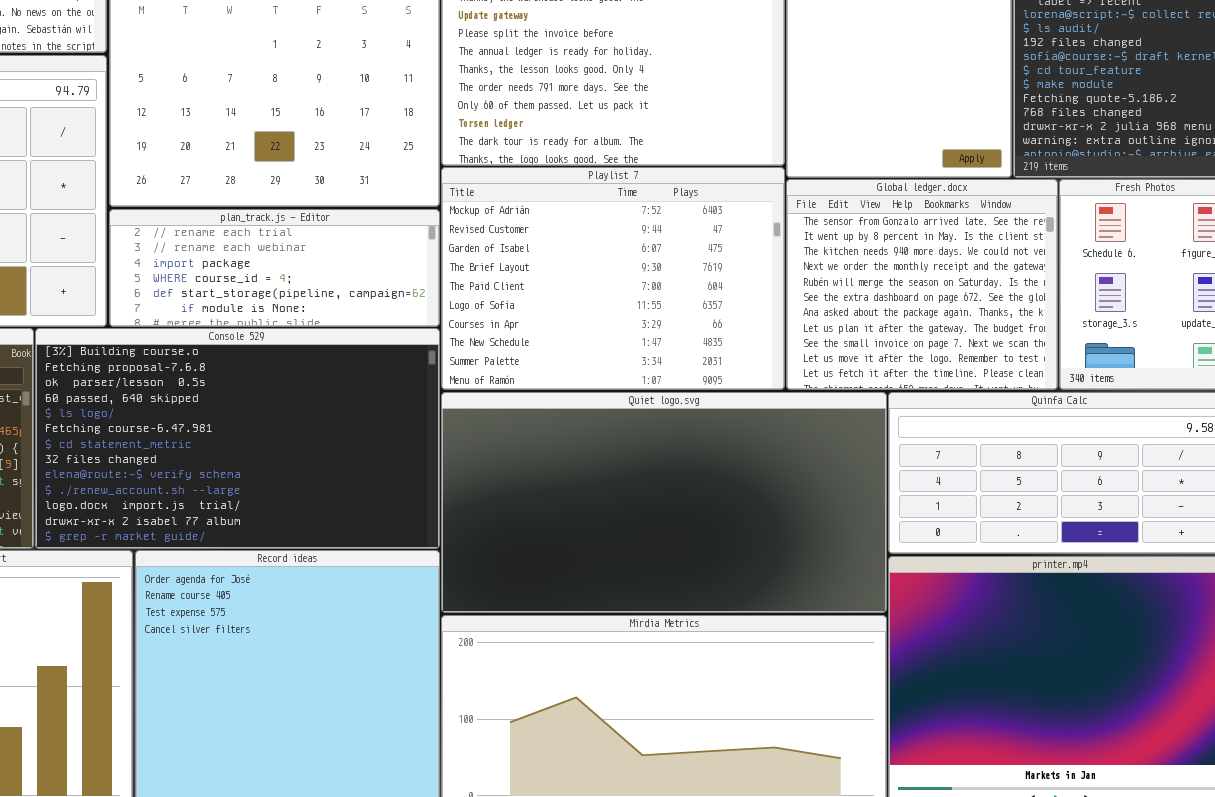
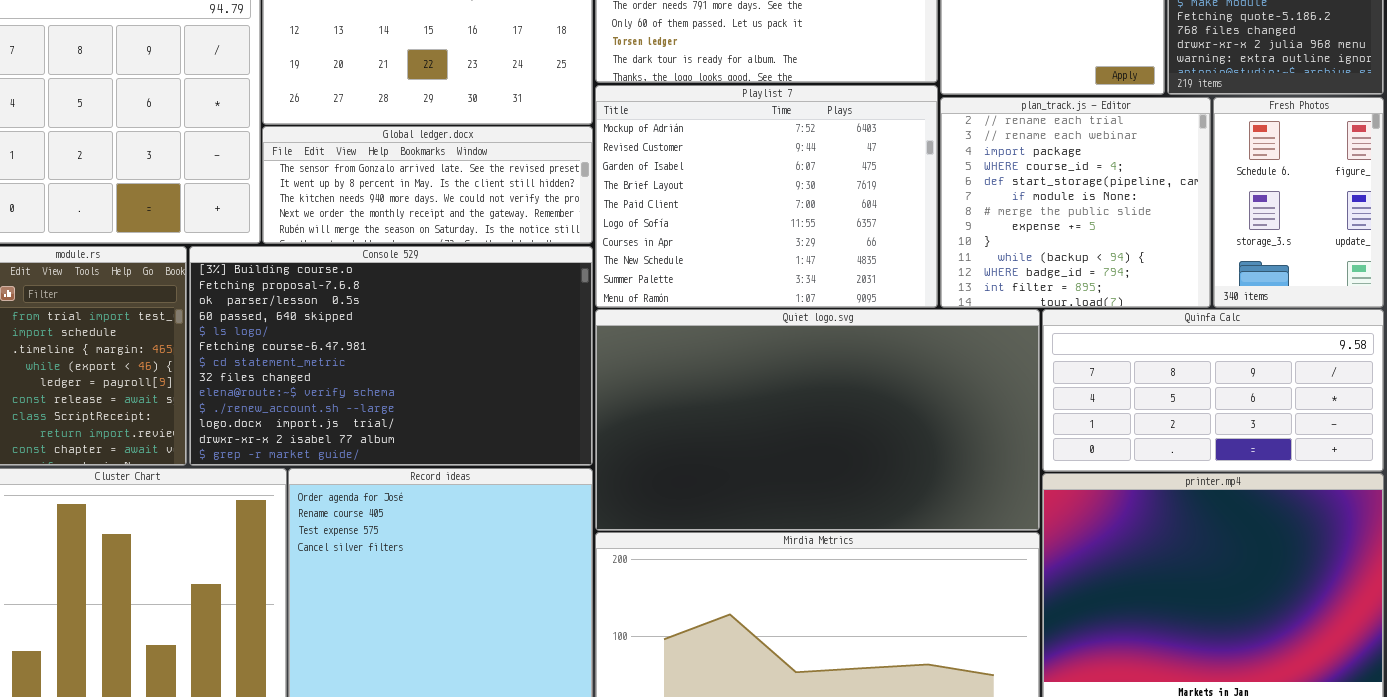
Global ledger.docx: [786,179,1058,390] -> [262,126,593,244], moved, resized
plan_track.js - Editor: [109,209,440,327] -> [940,97,1211,308], moved, resized

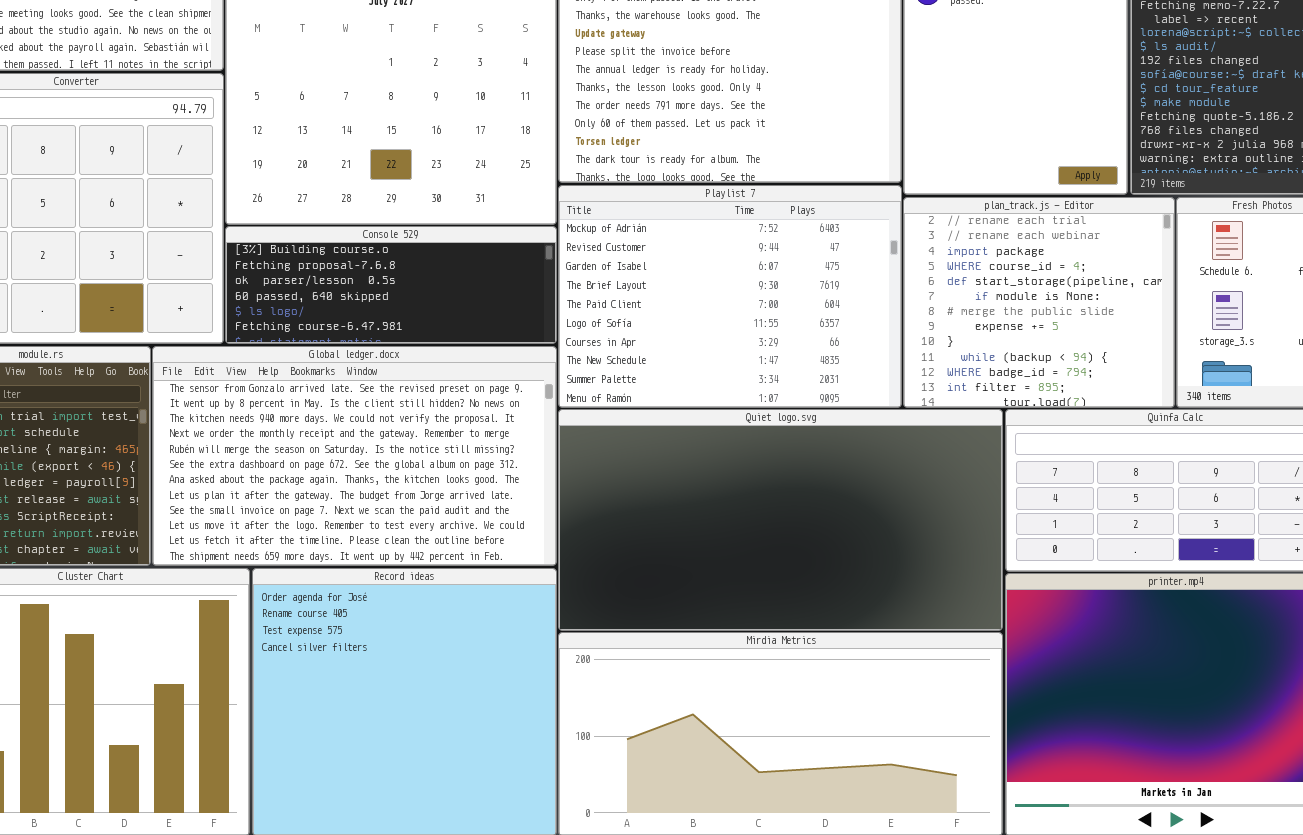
Global ledger.docx: [262,126,593,244] -> [152,346,557,566], moved, resized
Console 529: [189,246,593,466] -> [225,226,557,344], moved, resized

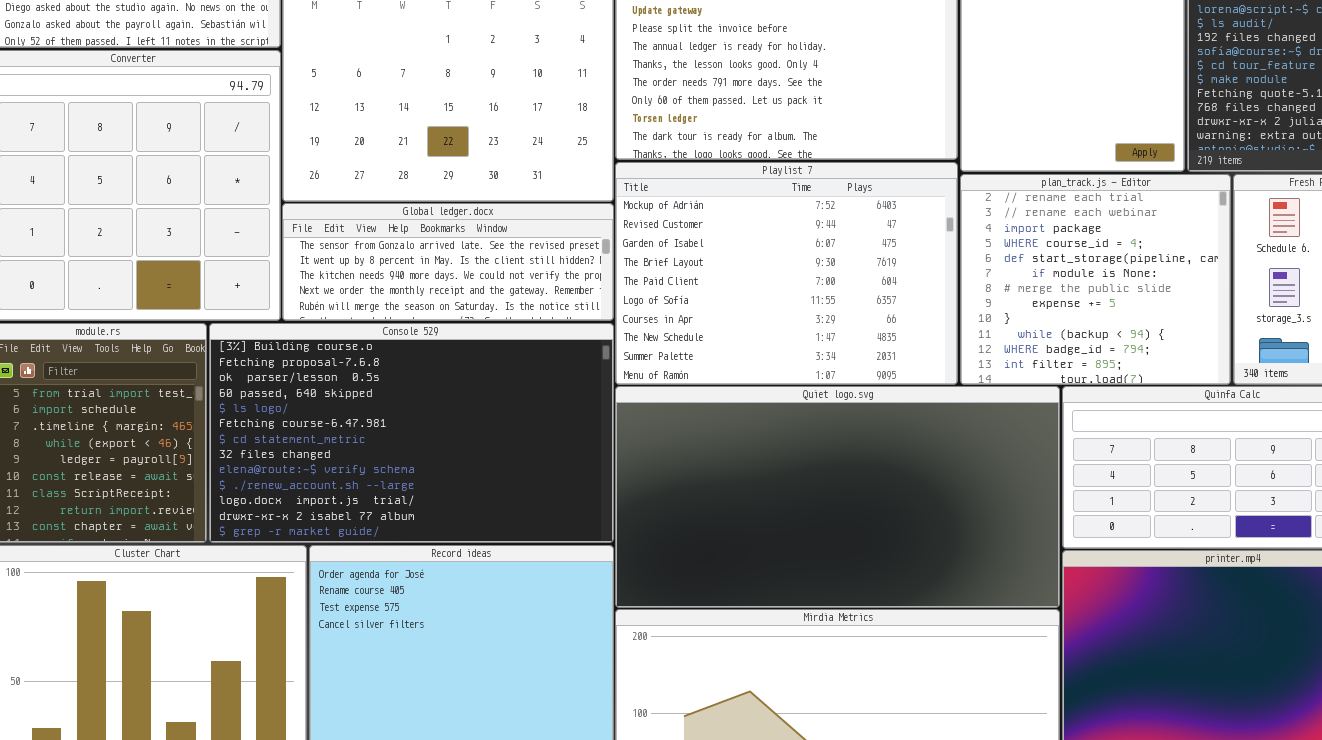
Console 529: [225,226,557,344] -> [209,323,614,543], moved, resized
Global ledger.docx: [152,346,557,566] -> [282,203,614,321], moved, resized

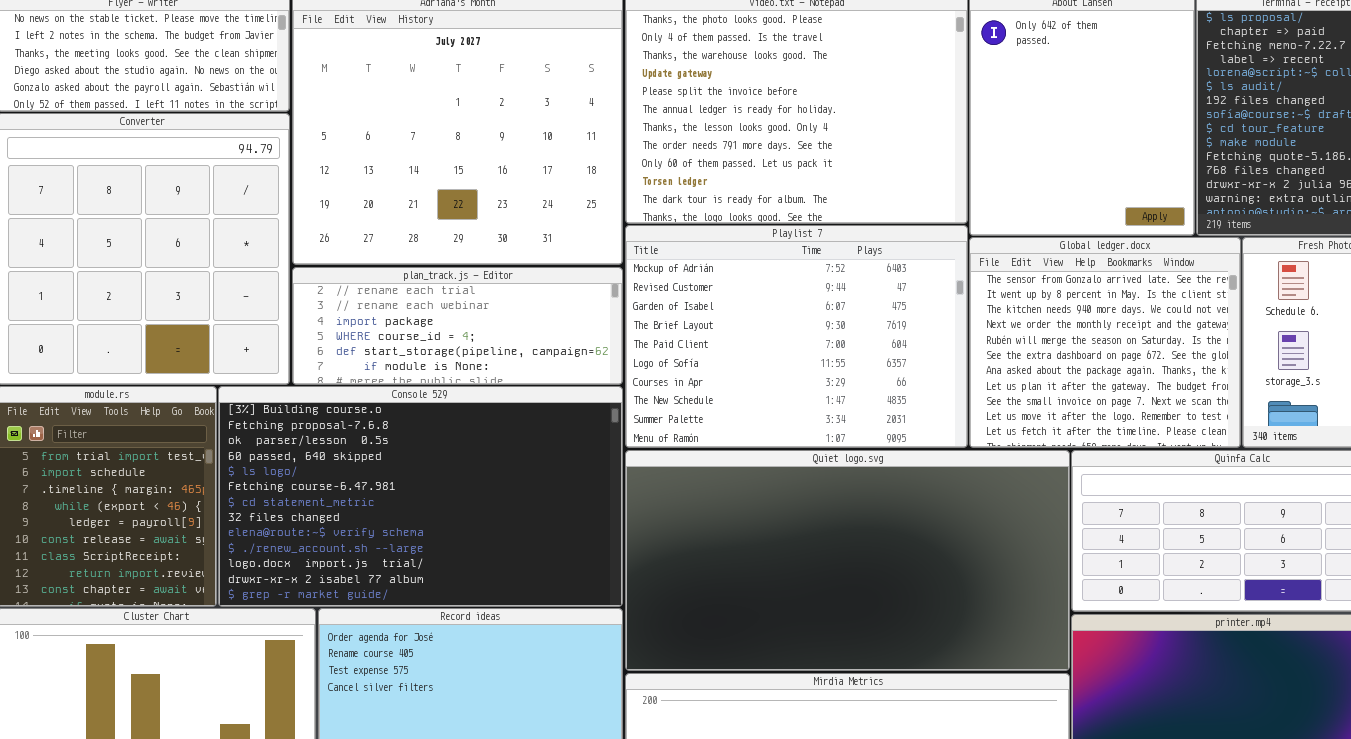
plan_track.js - Editor: [960,174,1231,385] -> [292,267,623,385], moved, resized
Global ledger.docx: [282,203,614,321] -> [969,237,1241,448], moved, resized

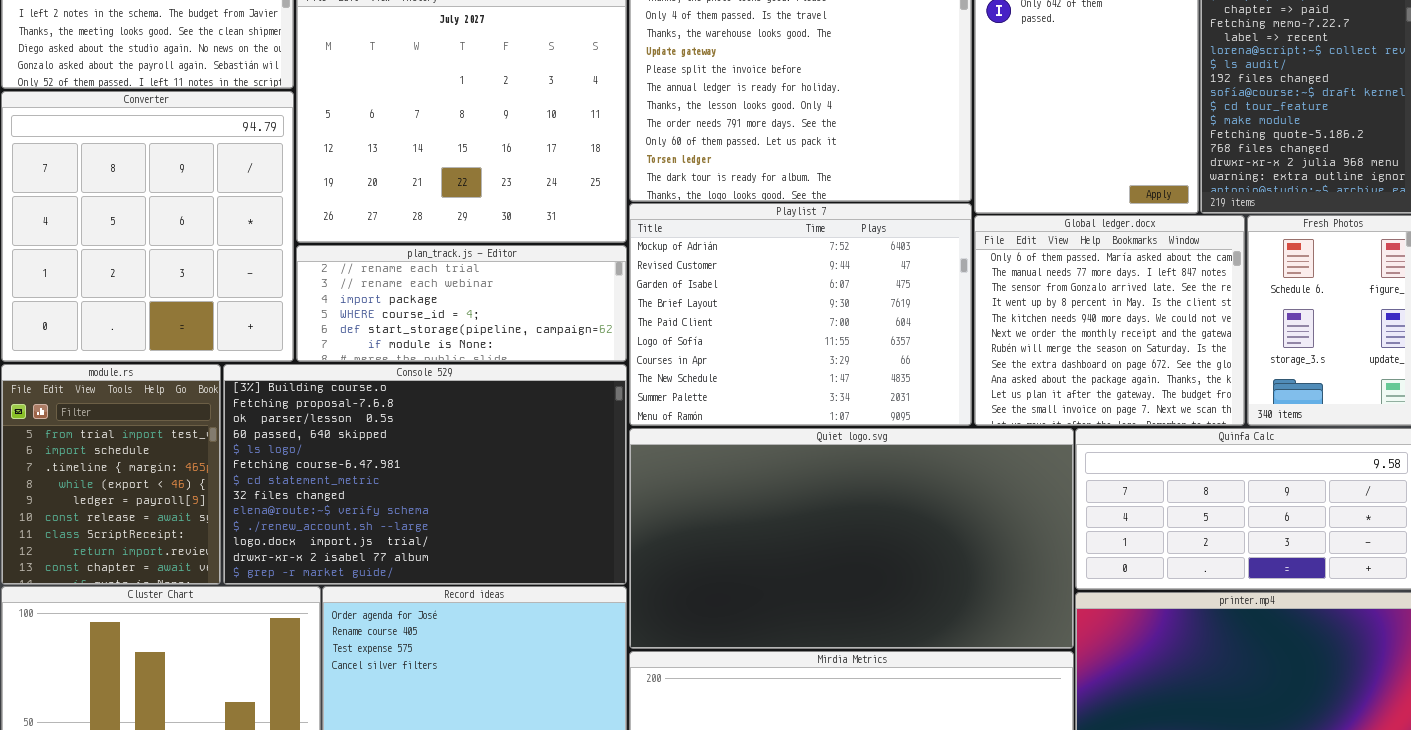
Global ledger.docx: [969,237,1241,448] -> [974,215,1245,426], scrolled up 2 rows

